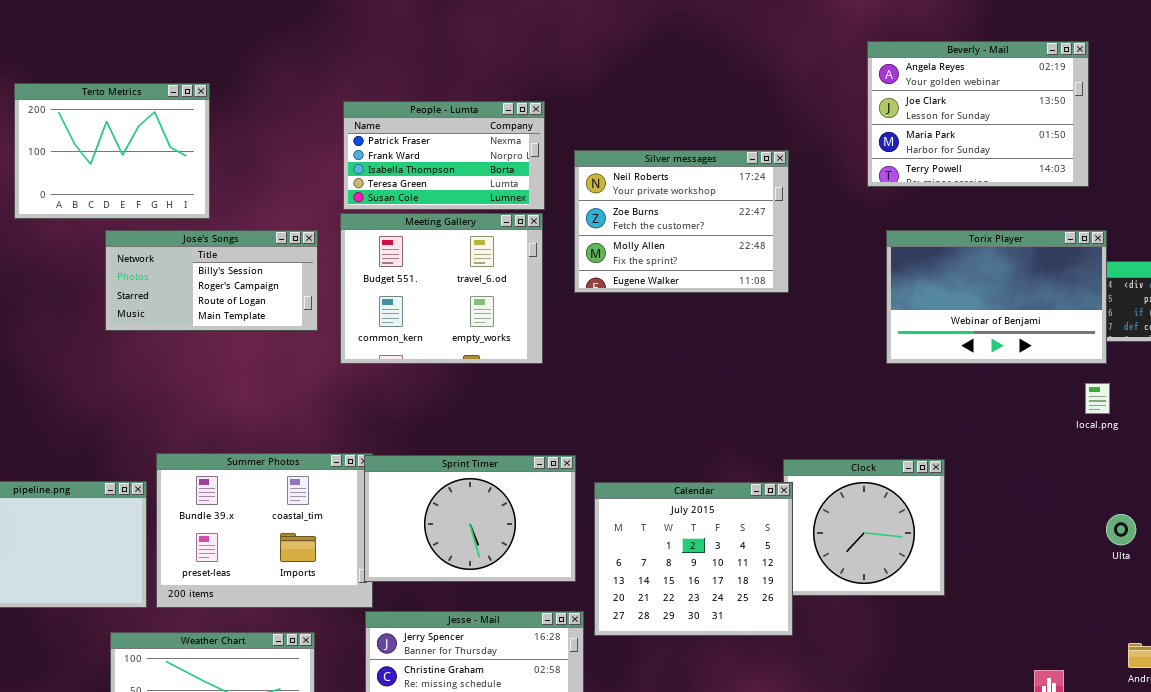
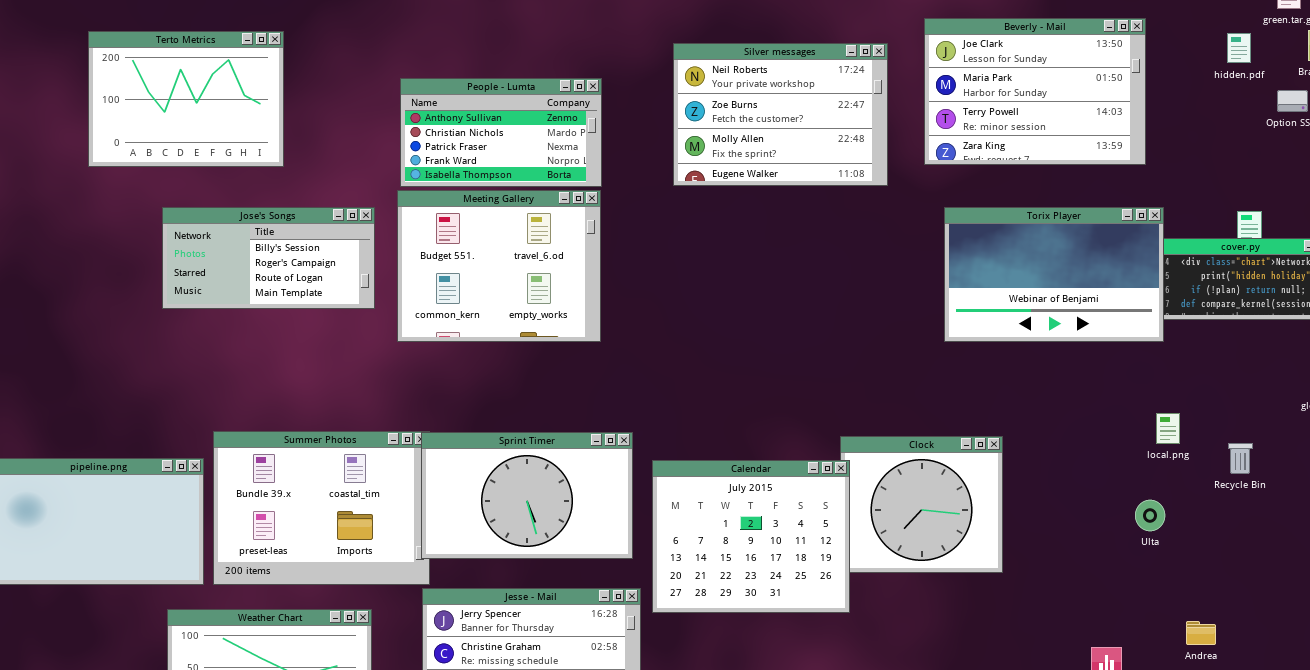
Beverly - Mail: [867,41,1089,187] -> [924,18,1146,165], scrolled down 1 row
Terto Metrics: [14,83,210,219] -> [88,31,284,167], moved
People - Lumta: [343,101,545,210] -> [400,78,602,187], scrolled up 2 rows
Silver messages: [574,150,789,293] -> [673,43,888,186], moved
local.png: [1085,383,1110,414] -> [1156,413,1180,444], moved
Ulta: [1106,514,1136,545] -> [1135,500,1165,531], moved

